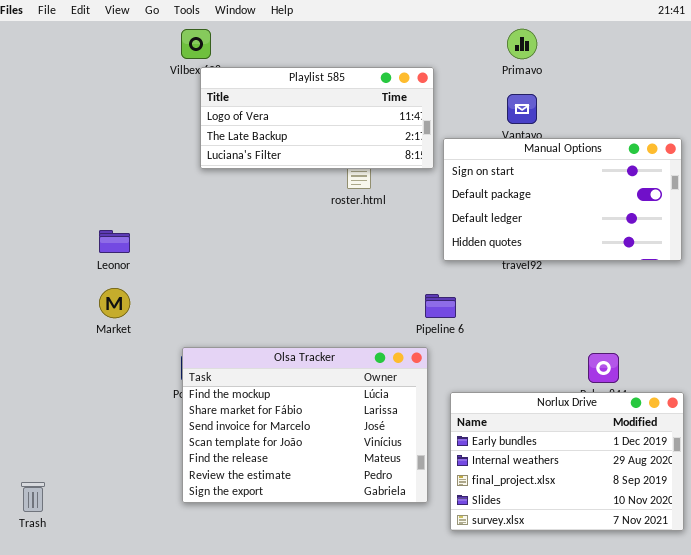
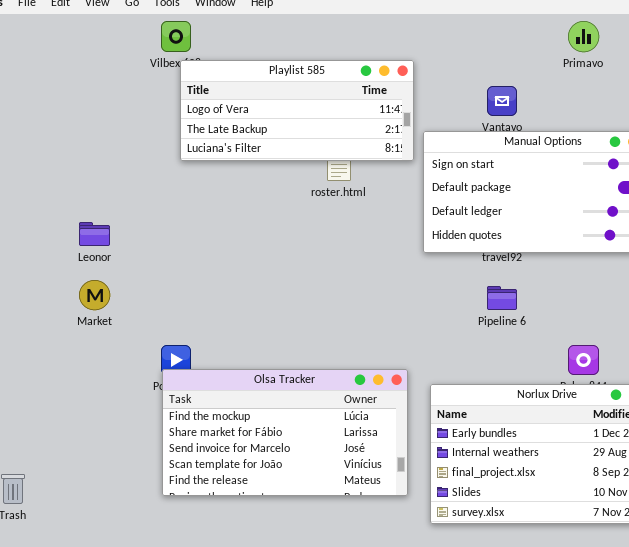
Primavo: [507,29,537,59] -> [568,21,599,52], moved
Pipeline 6: [425,294,456,318] -> [487,286,517,310], moved
Olsa Tracker: [182,347,428,503] -> [162,369,408,496], resized

